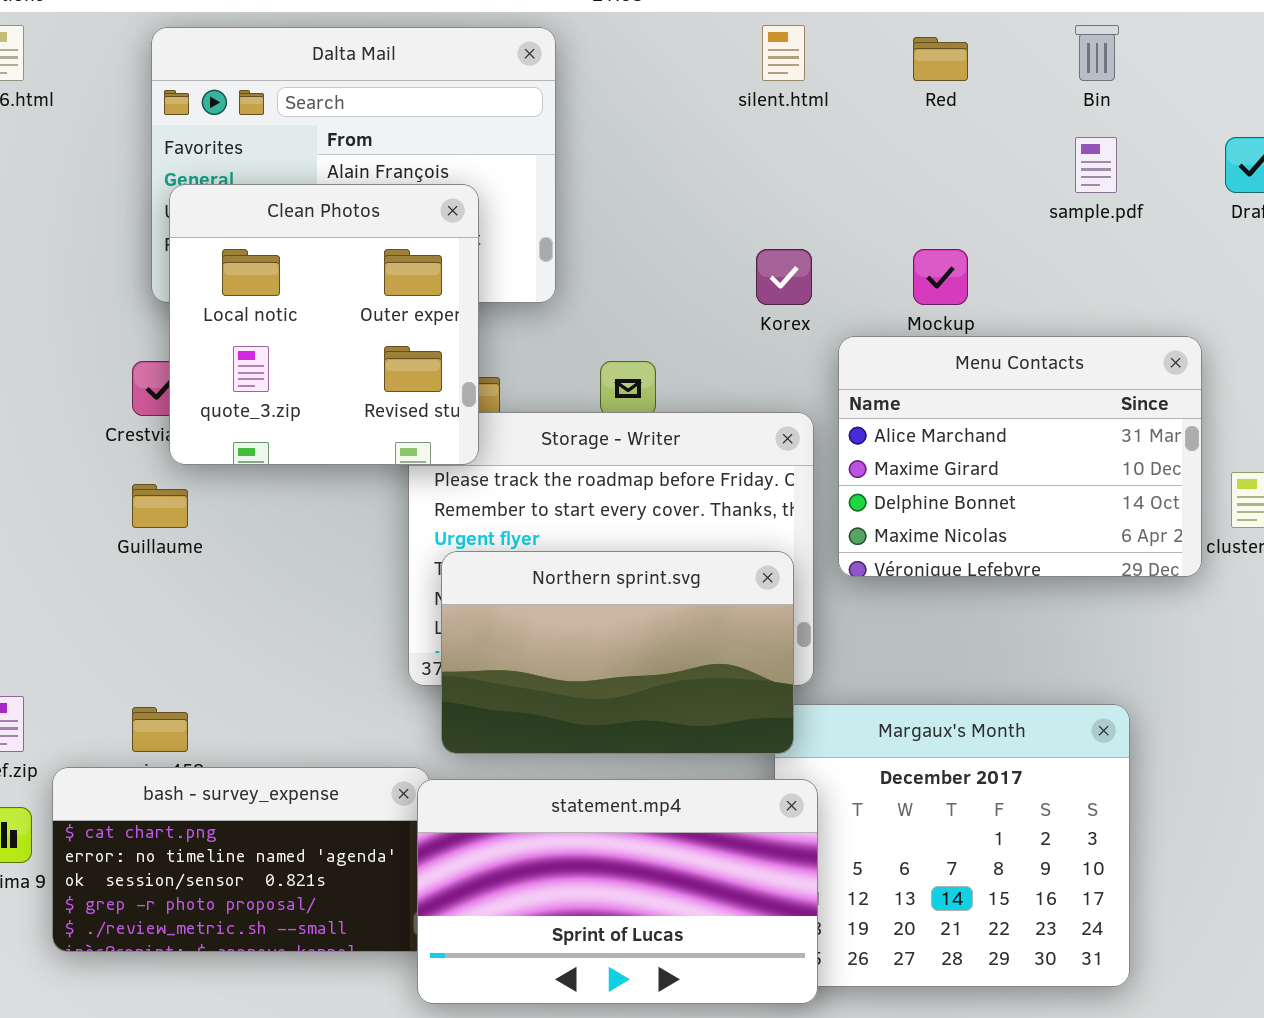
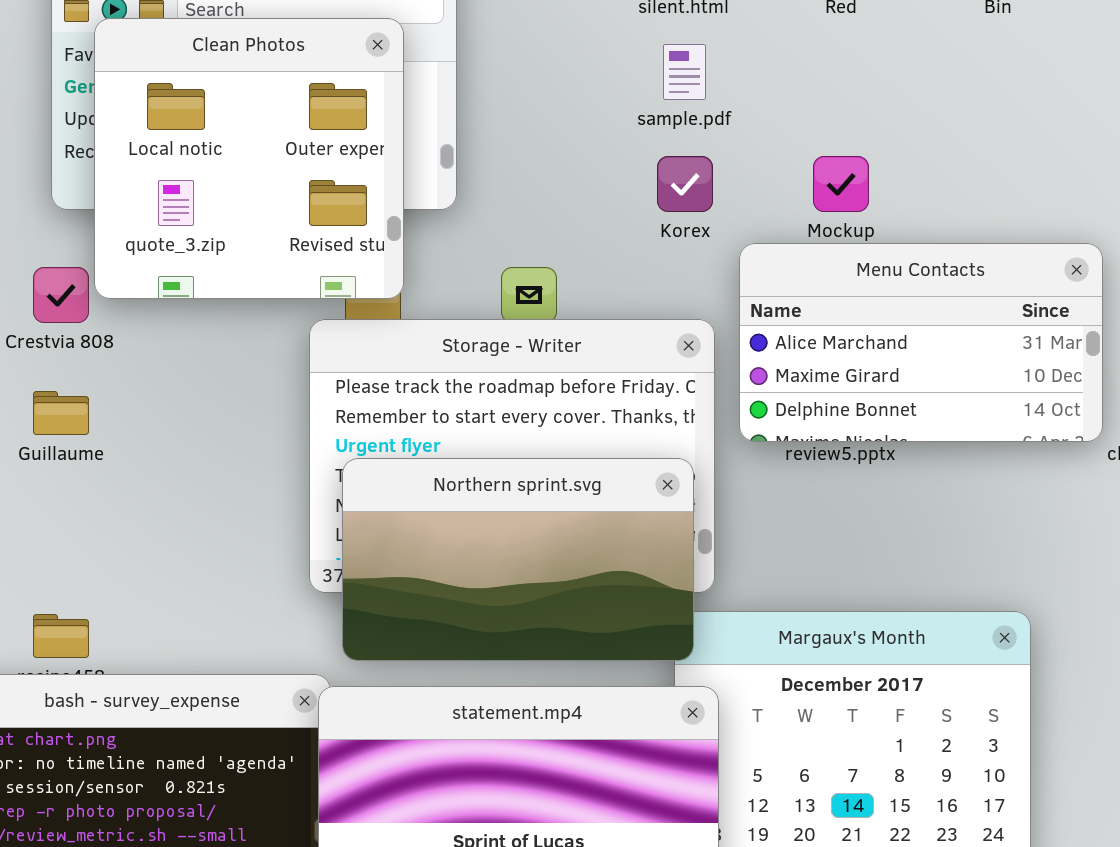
sample.pdf: [1075,137,1117,193] -> [663,44,706,100], moved
Clean Photos: [169,184,479,465] -> [94,18,404,299], moved
Menu Contacts: [838,336,1202,577] -> [739,243,1103,442], resized

